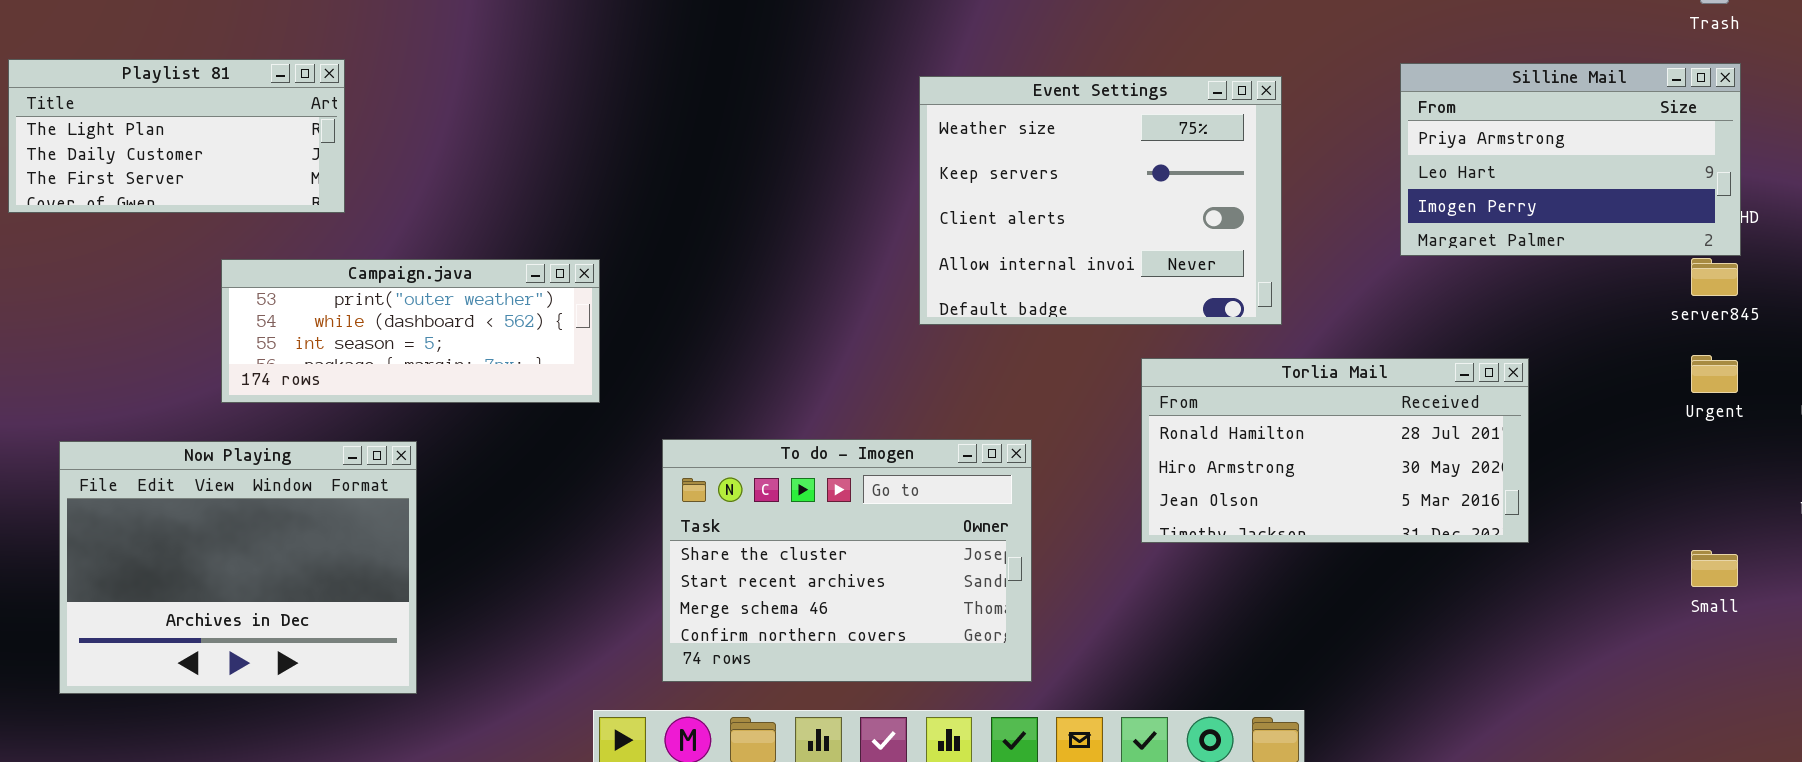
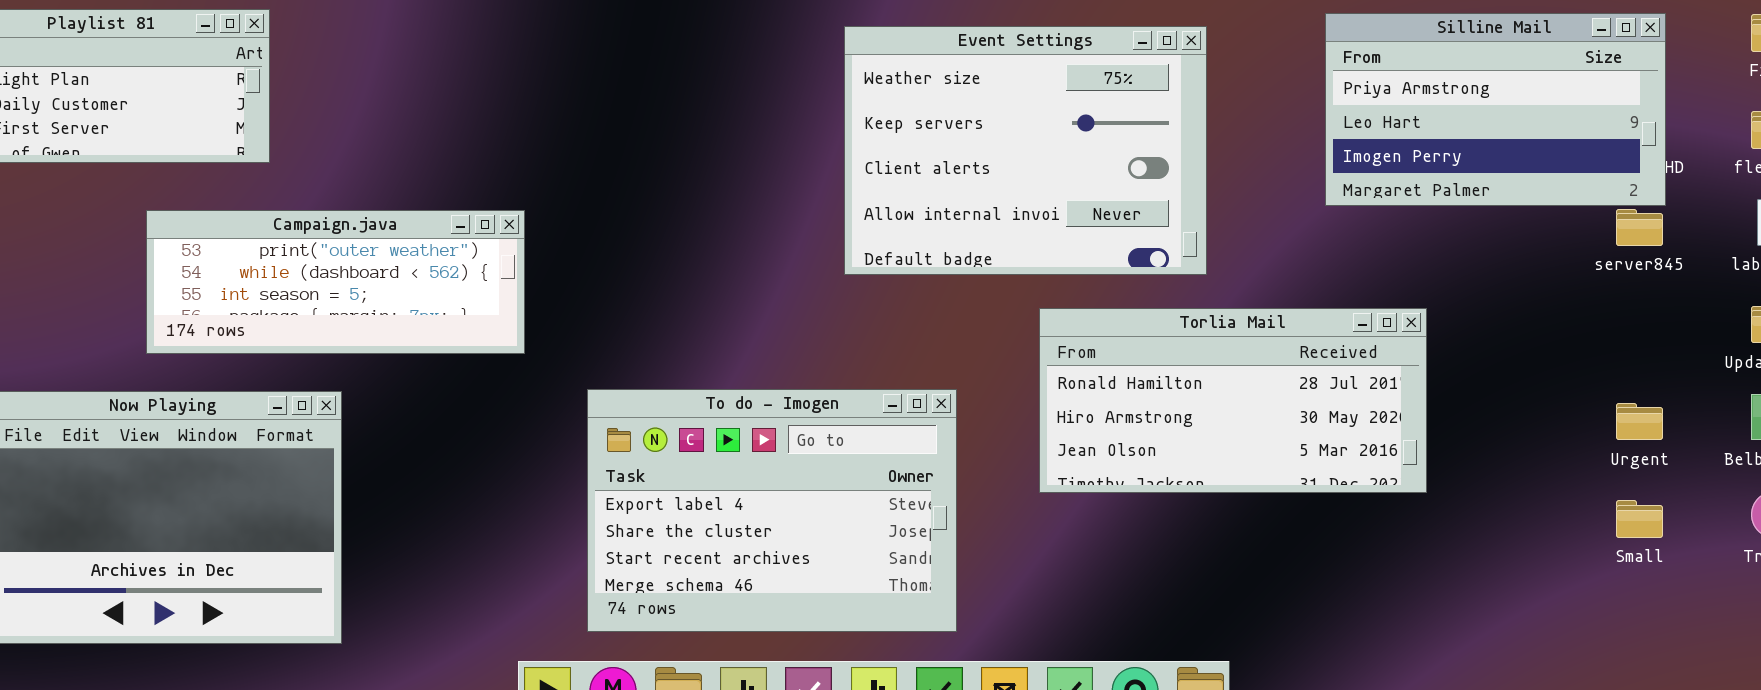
Urgent: [1691,355,1738,393] -> [1616,403,1663,440], moved
Torlia Mail: [1141,358,1529,543] -> [1039,308,1427,493], moved
To do - Imogen: [662,439,1032,682] -> [587,389,957,632], scrolled up 1 row

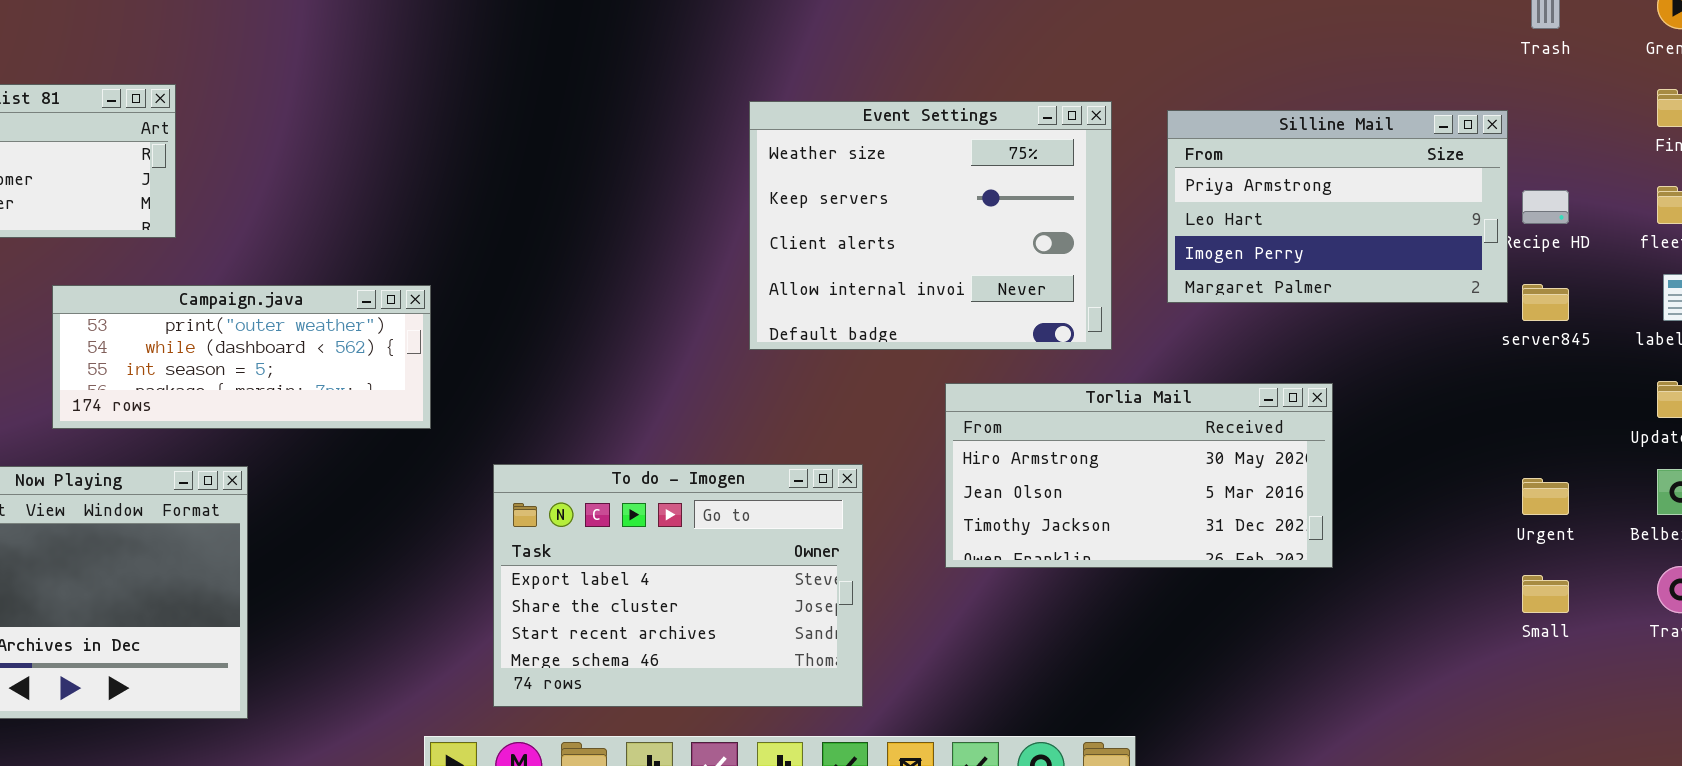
Silline Mail: [1325,13,1666,206] -> [1167,110,1508,303], moved
Torlia Mail: [1039,308,1427,493] -> [945,383,1333,568], scrolled down 1 row

